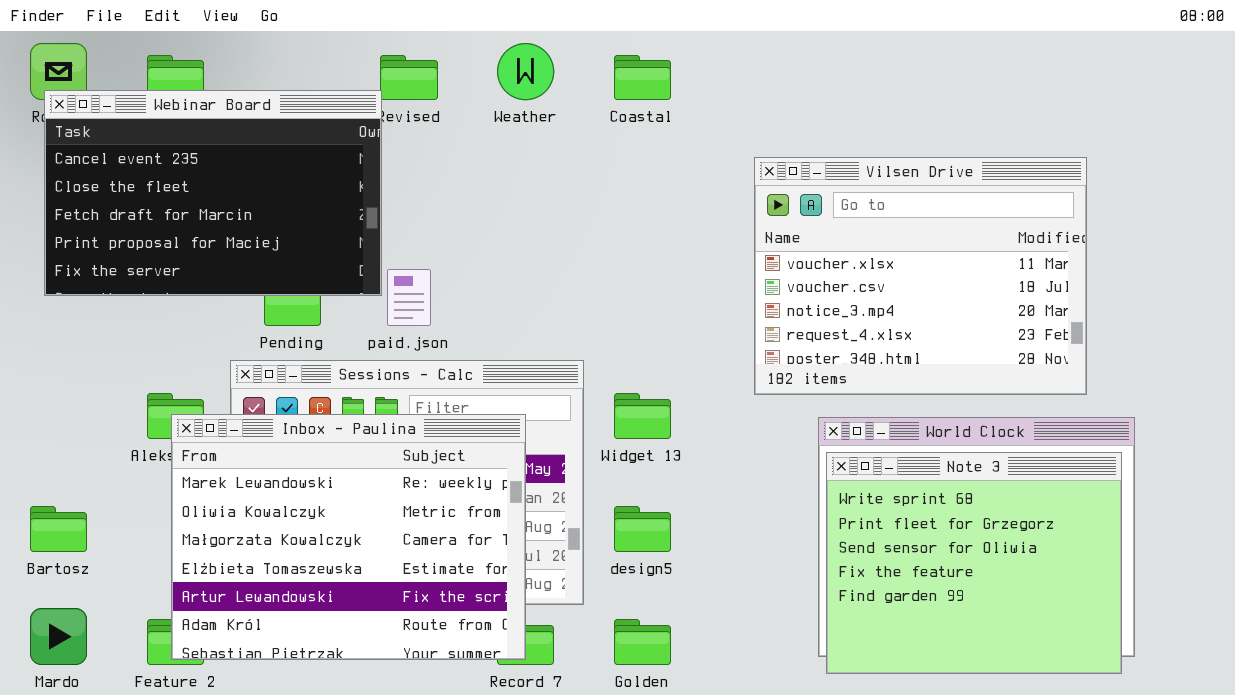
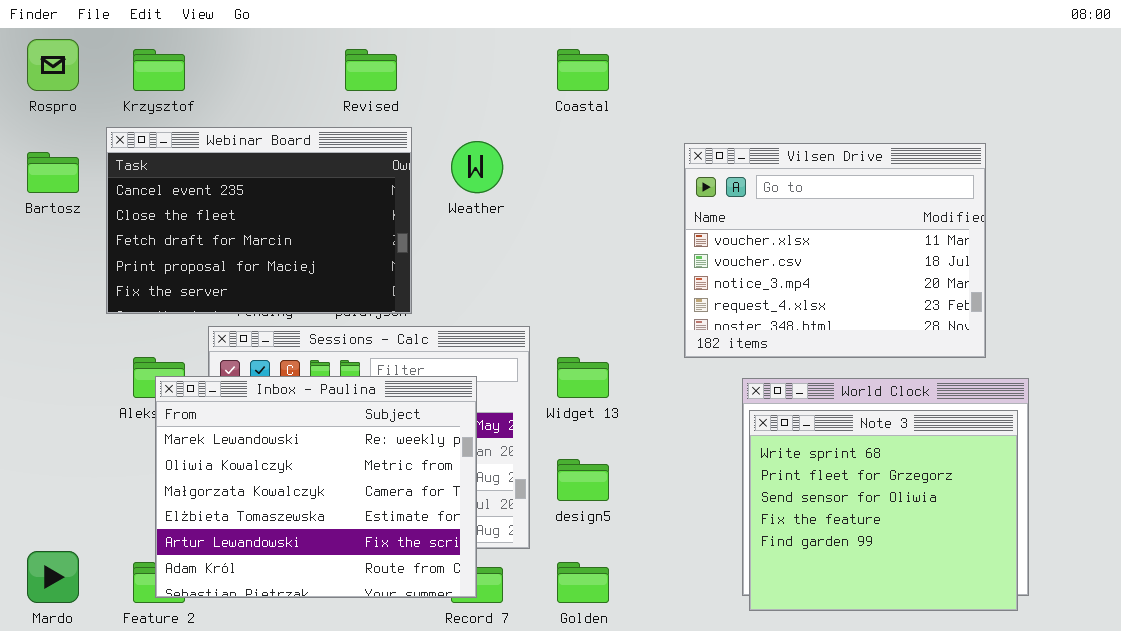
Weather: [497,43,554,100] -> [451,141,503,193], moved
Webinar Board: [44,90,382,296] -> [106,127,412,314], moved
Bartosz: [30,506,87,552] -> [27,152,79,193], moved

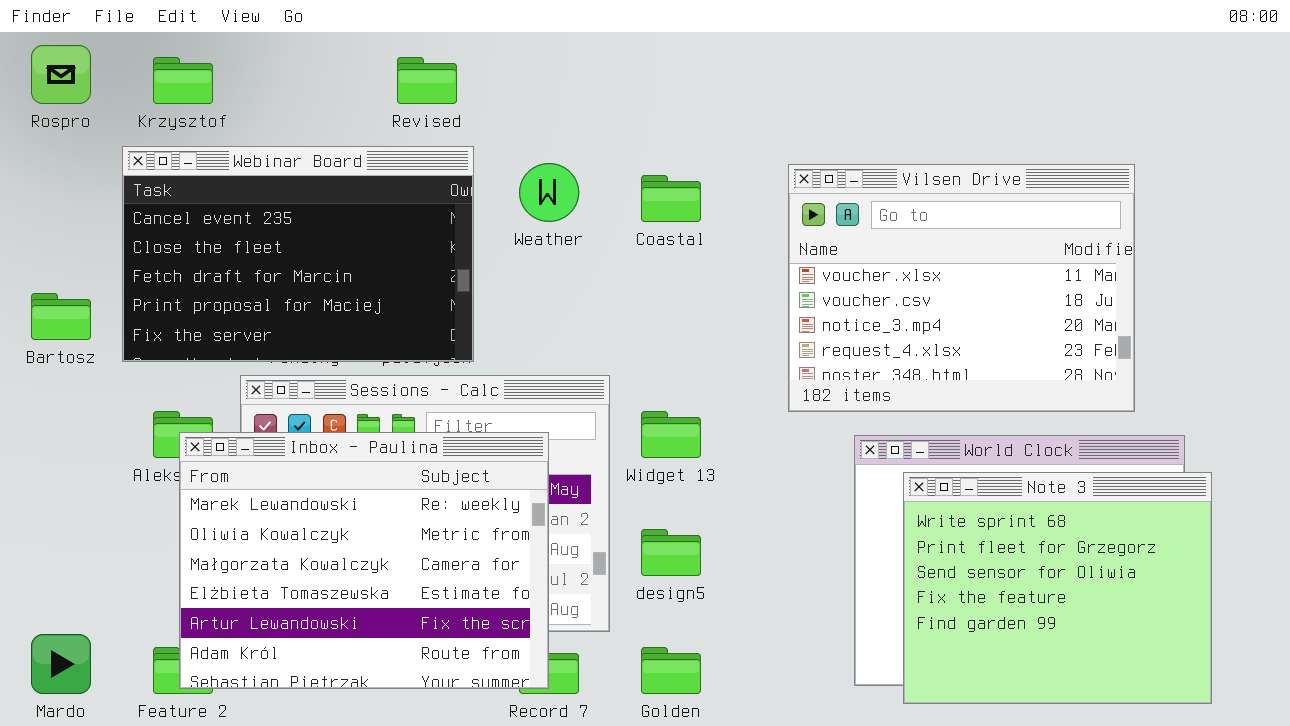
Coastal: [557,49,609,91] -> [641,175,701,222], moved
Bartosz: [27,152,79,193] -> [31,293,91,340], moved
Note 3: [749,410,1018,611] -> [903,472,1212,704], moved

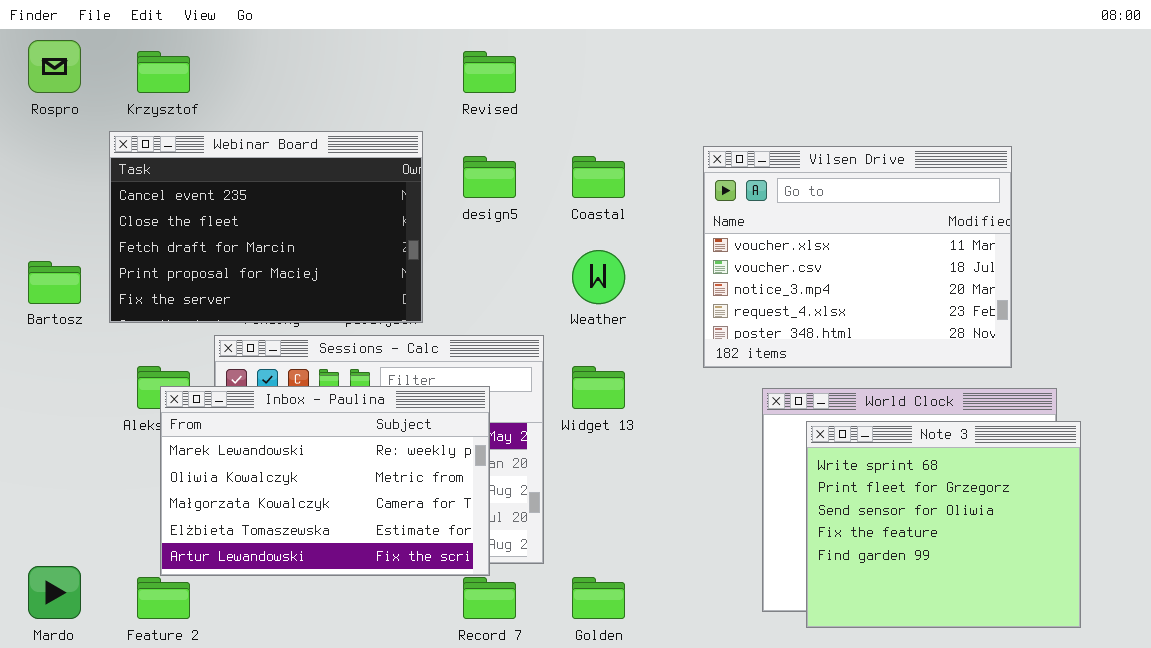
Revised: [397,57,457,104] -> [463,51,516,93], moved
Weather: [519,163,579,222] -> [572,250,625,304], moved
Inbox - Paulina: [179,432,549,689] -> [160,386,490,576], resized
design5: [641,529,701,576] -> [463,156,516,198], moved

